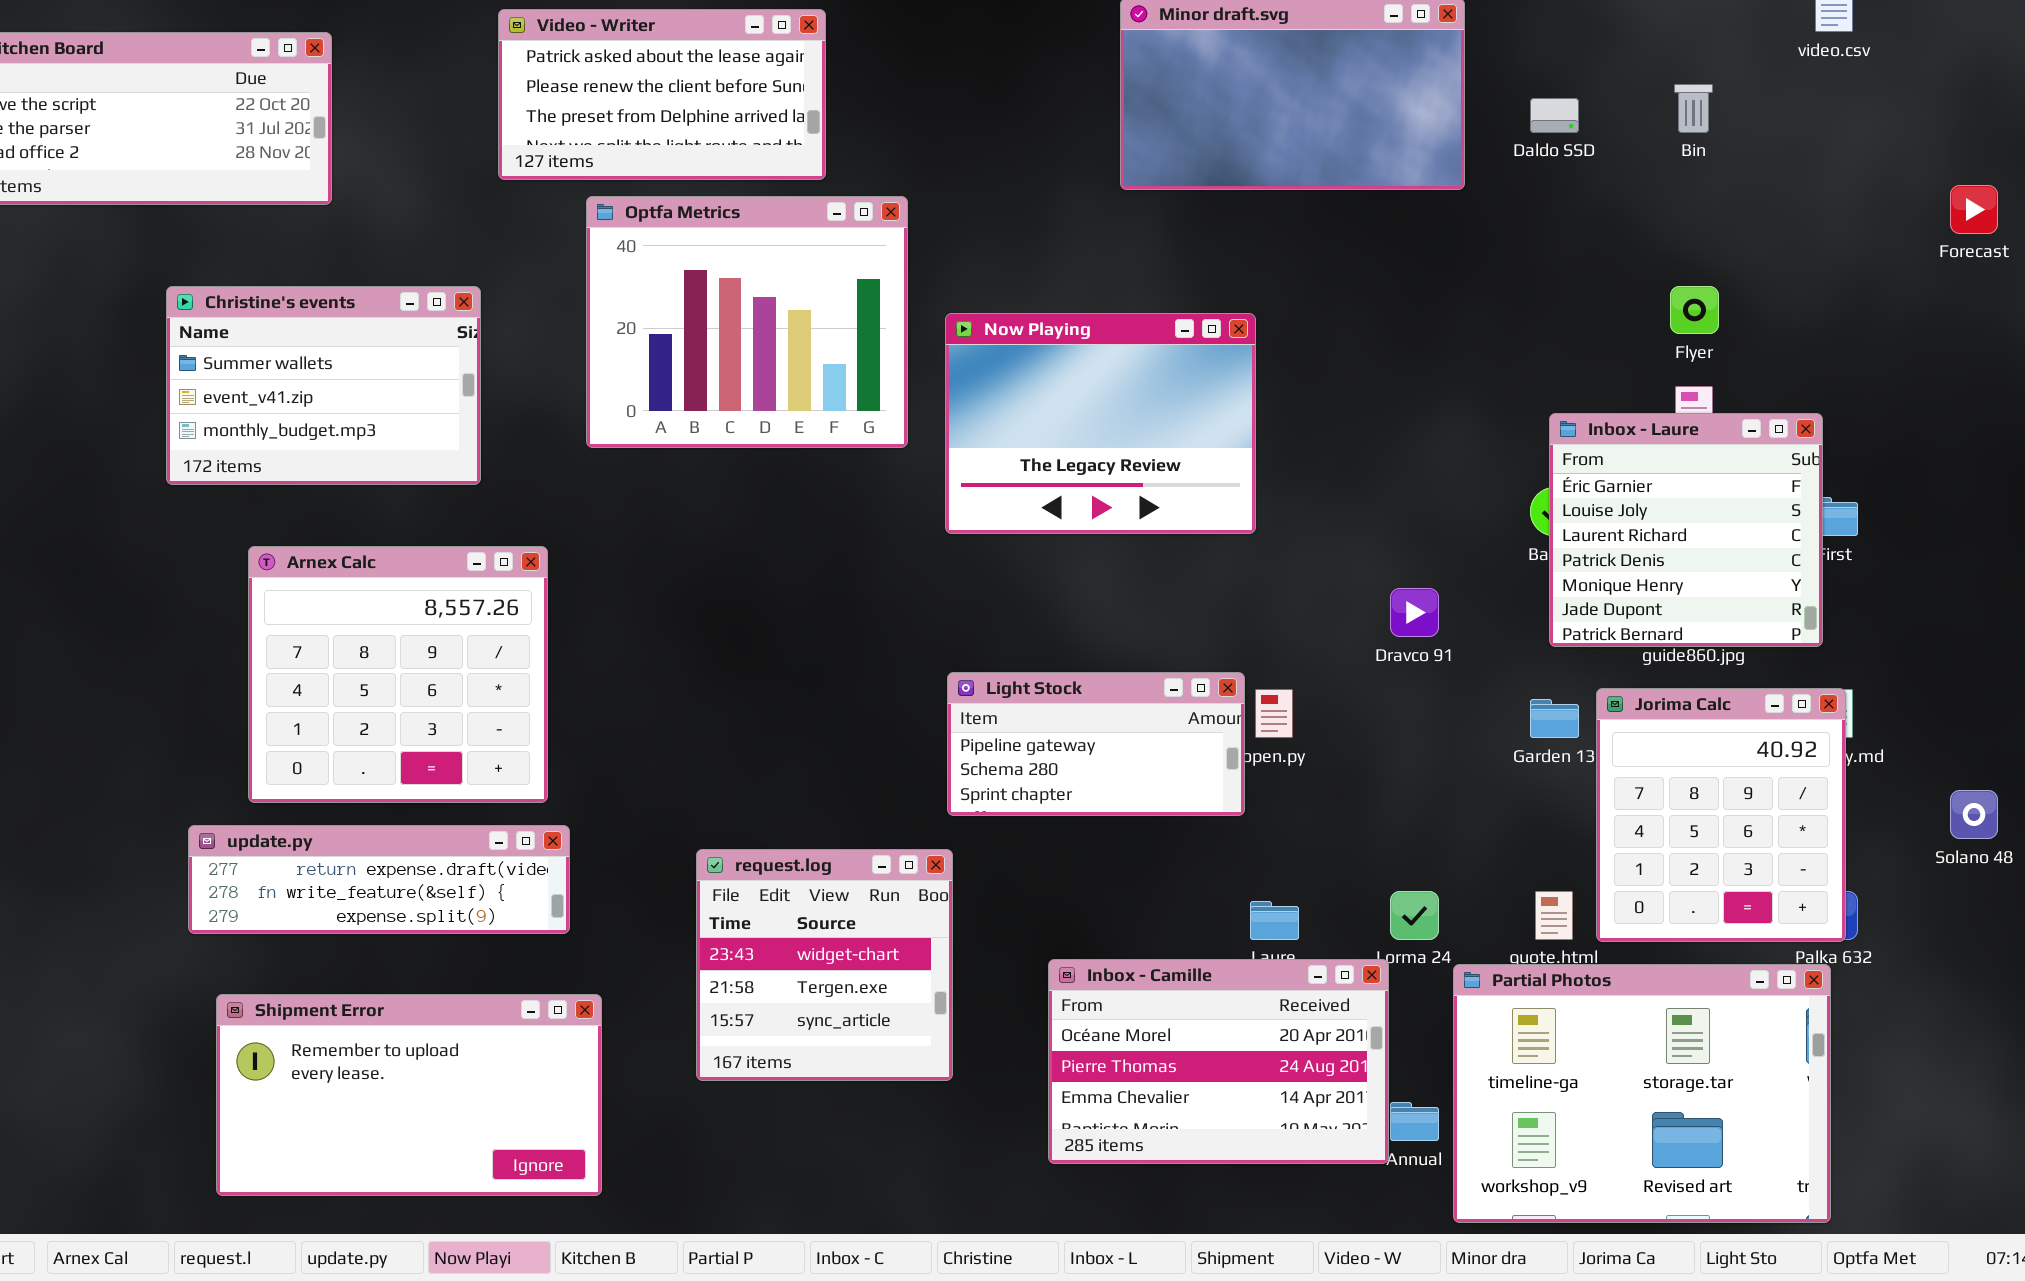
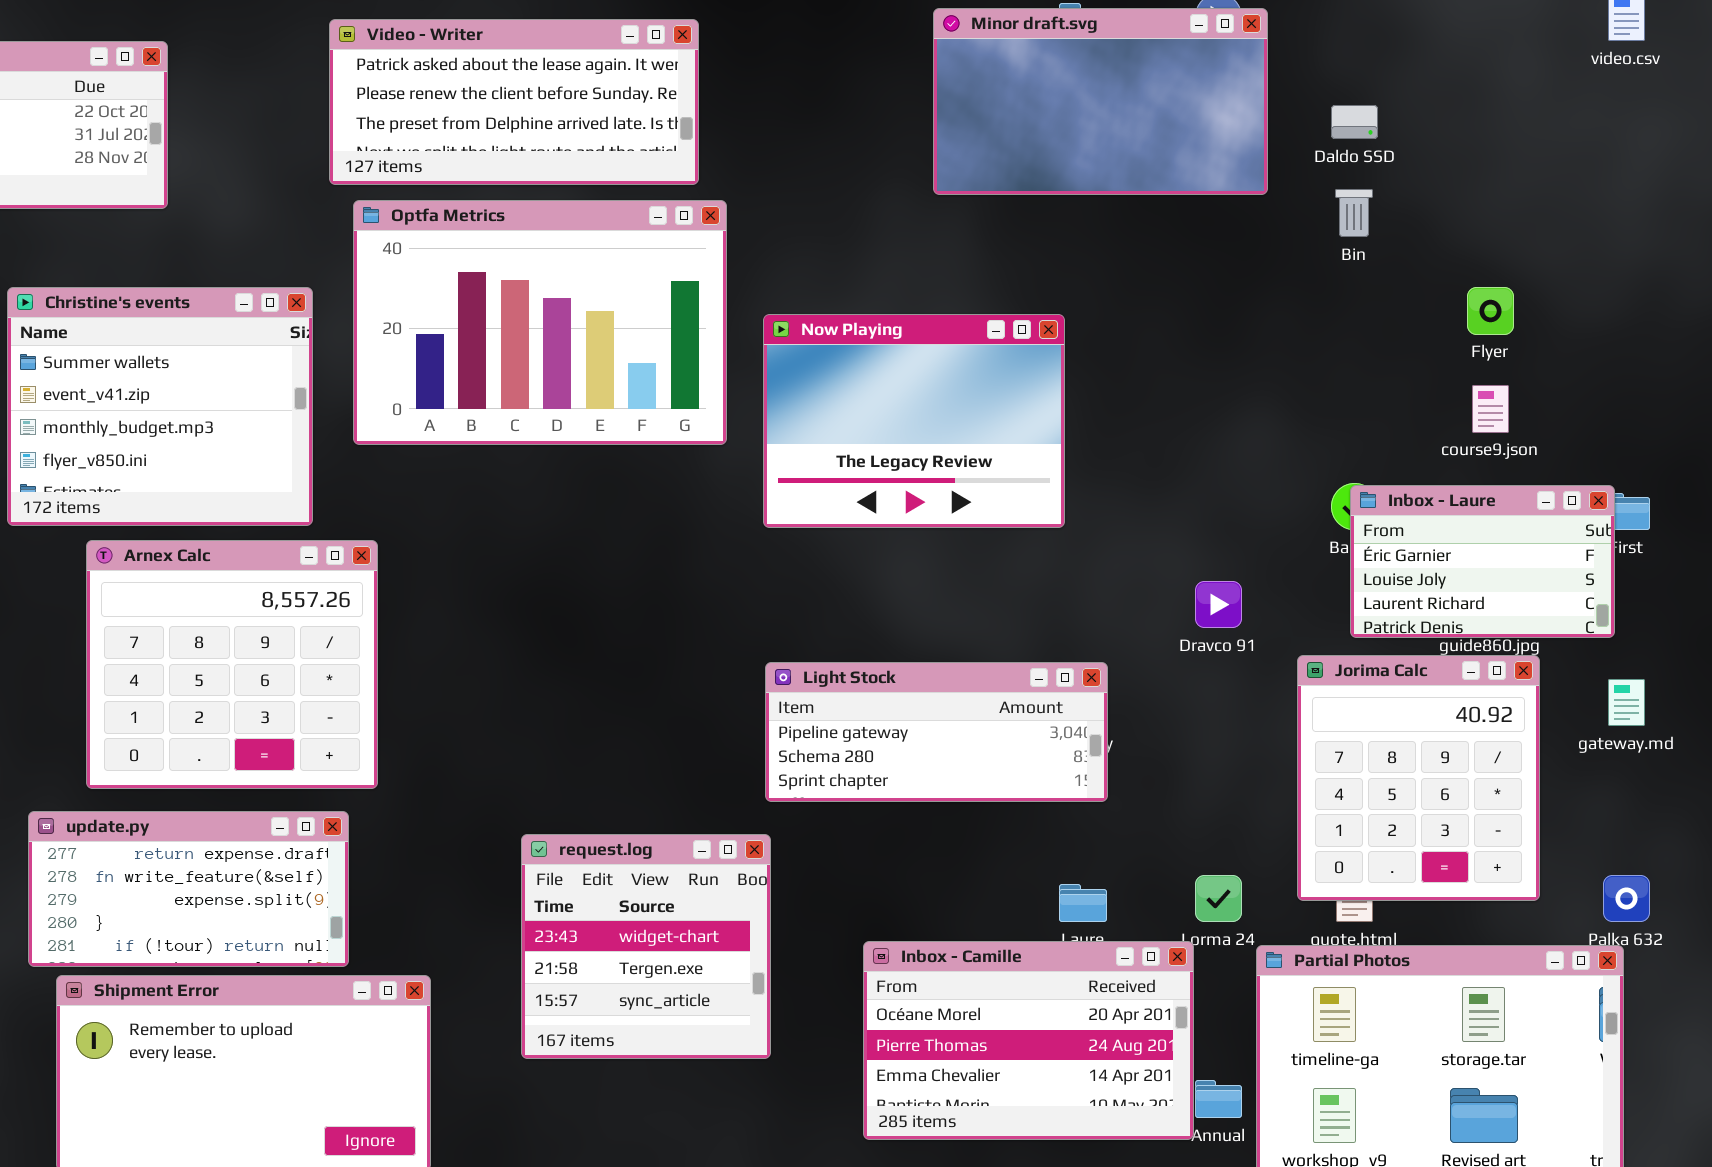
Video - Writer: [498,9,826,180] -> [329,19,699,185], resized
Bin: [1674,84,1713,133] -> [1335,189,1373,237], moved
Optfa Metrics: [586,196,908,448] -> [353,200,727,445], resized
Christine's events: [166,286,481,485] -> [7,287,313,526], resized
Inbox - Laure: [1549,413,1823,647] -> [1350,485,1615,638], resized
Light Stock: [947,672,1245,816] -> [765,662,1108,802], resized
Jorima Calc: [1596,688,1846,942] -> [1297,655,1540,901], moved
update.py: [188,825,570,934] -> [28,811,349,967], resized

